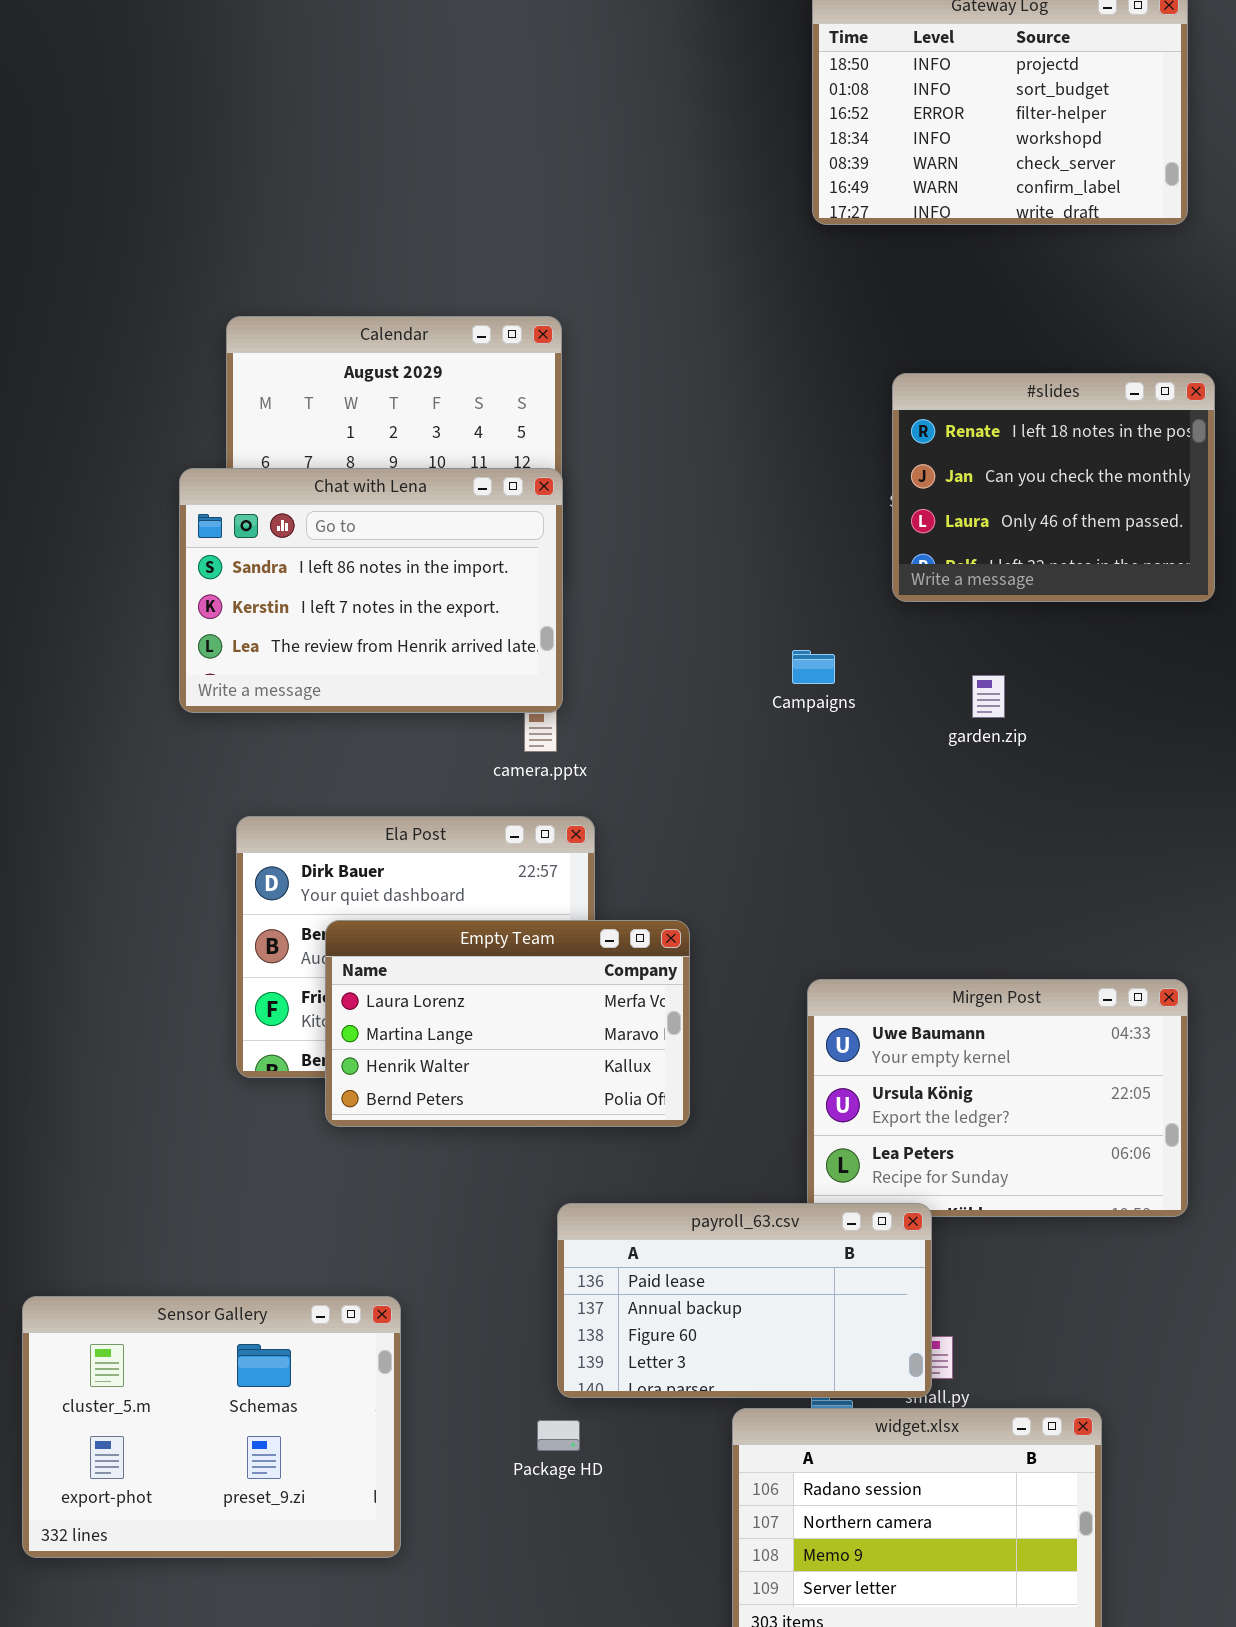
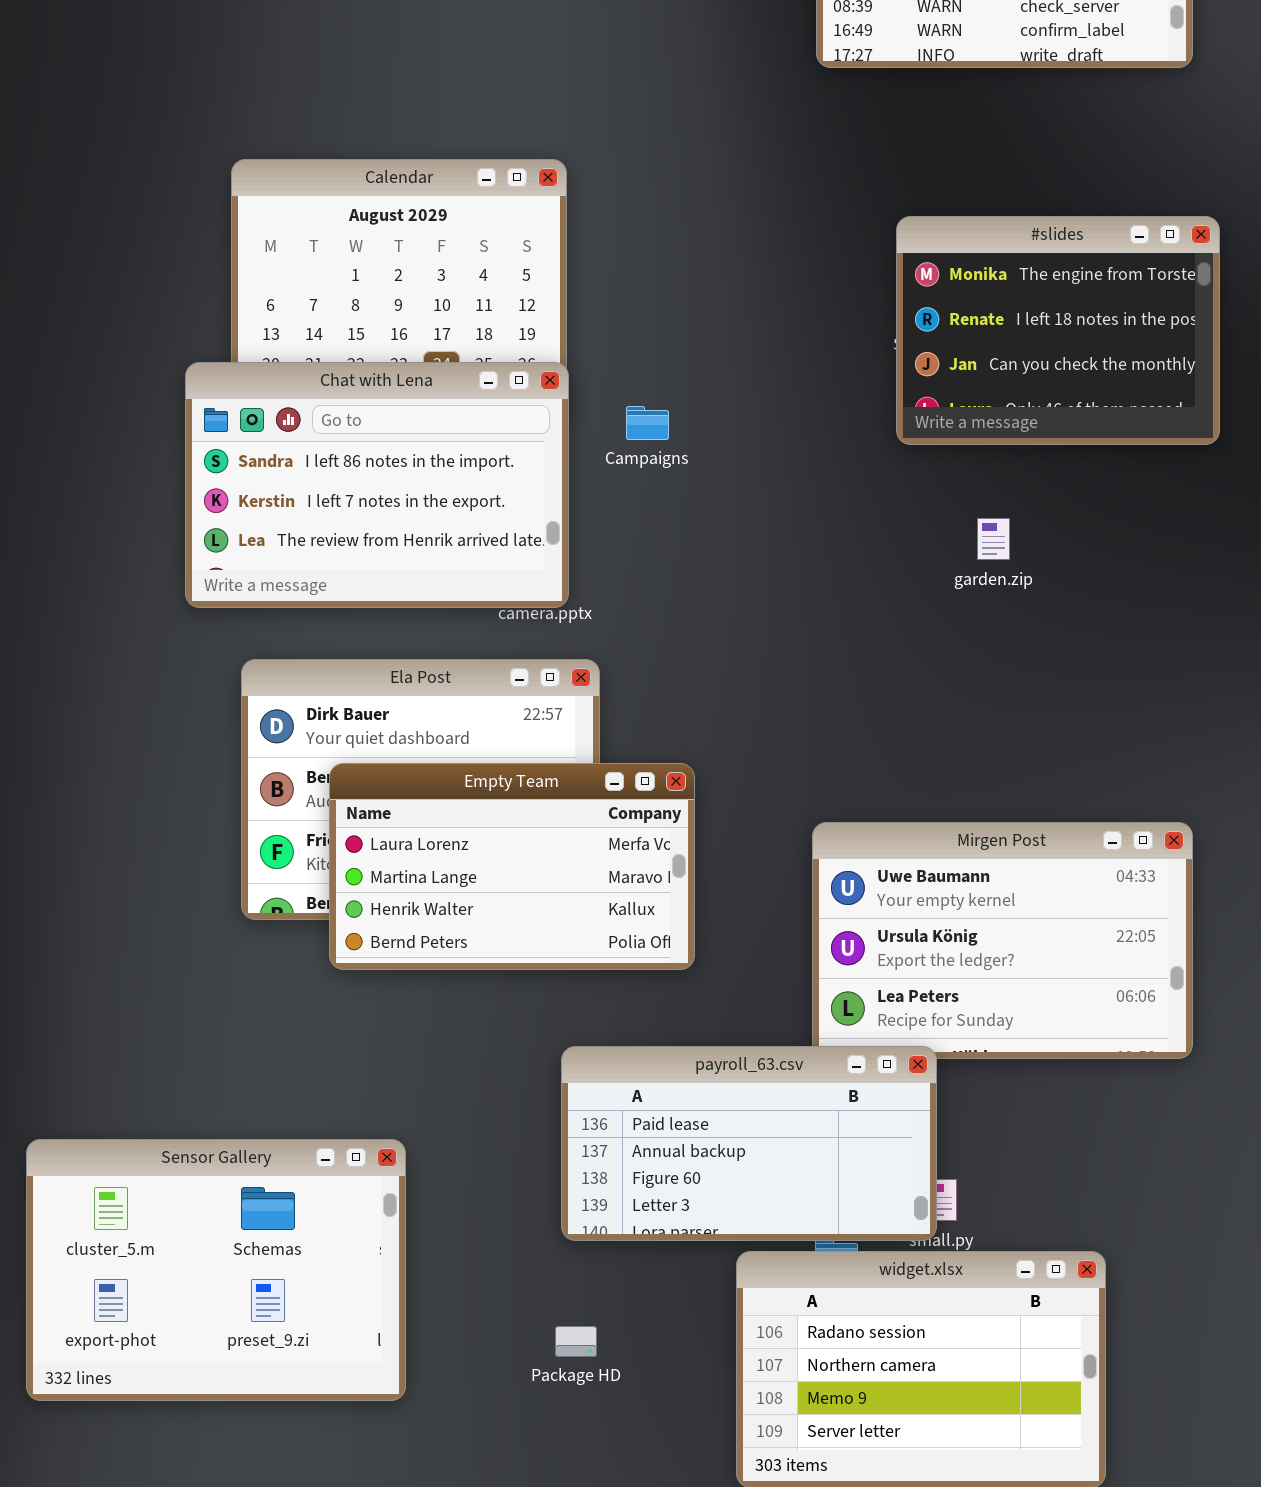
#slides: [892,373,1215,602] -> [896,216,1220,445], scrolled up 1 row
Chat with Lena: [179,468,563,713] -> [185,362,569,608], moved
Campaigns: [792,650,835,684] -> [626,406,669,440], moved
Package HD: [537,1420,580,1451] -> [555,1326,597,1357], moved

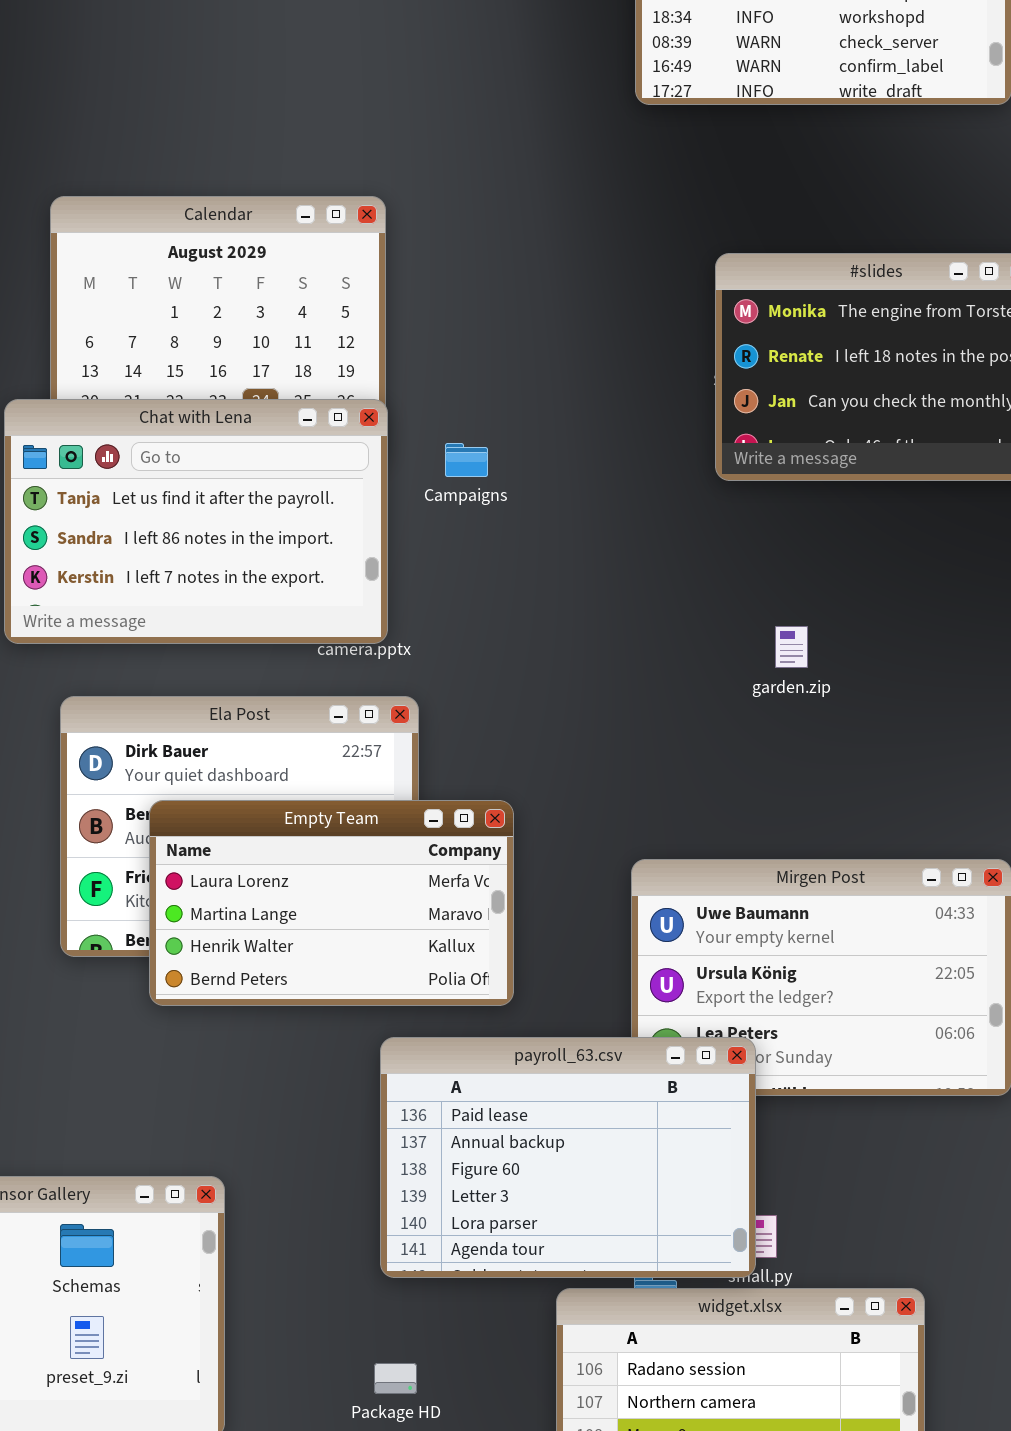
Chat with Lena: [185,362,569,608] -> [4,399,388,644], scrolled up 1 row
garden.zip: [977,518,1010,560] -> [775,626,808,668], moved
payroll_63.csv: [561,1046,937,1241] -> [380,1037,756,1278], resized

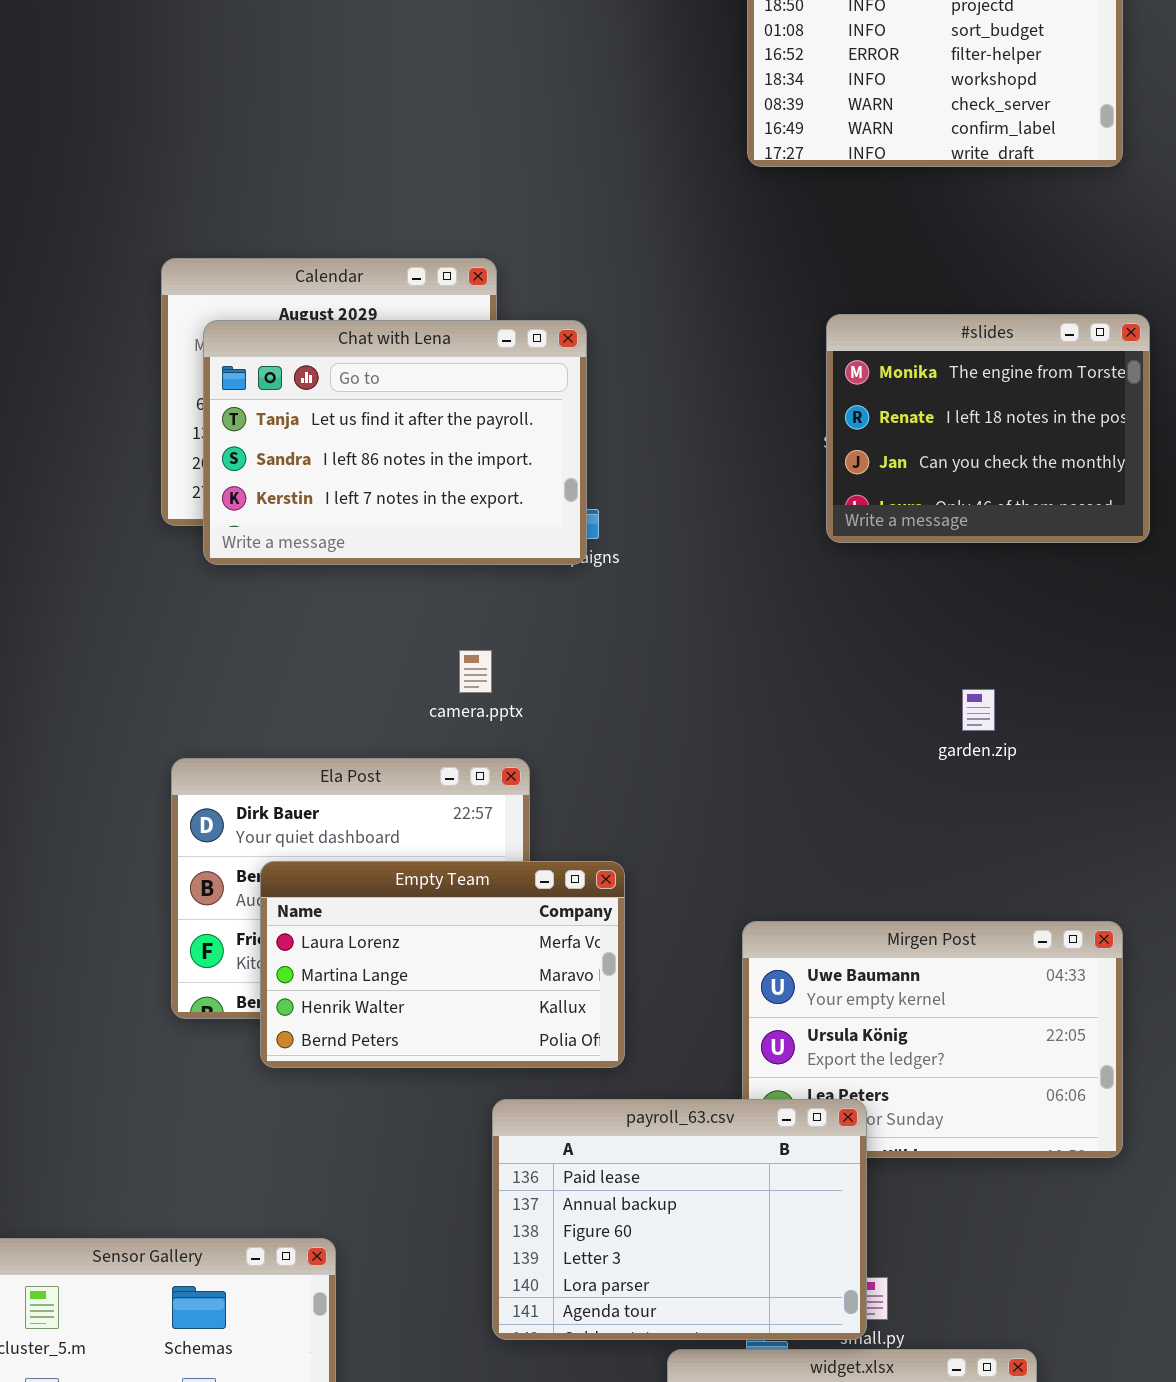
Chat with Lena: [4,399,388,644] -> [203,320,587,565], moved
garden.zip: [775,626,808,668] -> [962,689,995,731], moved

